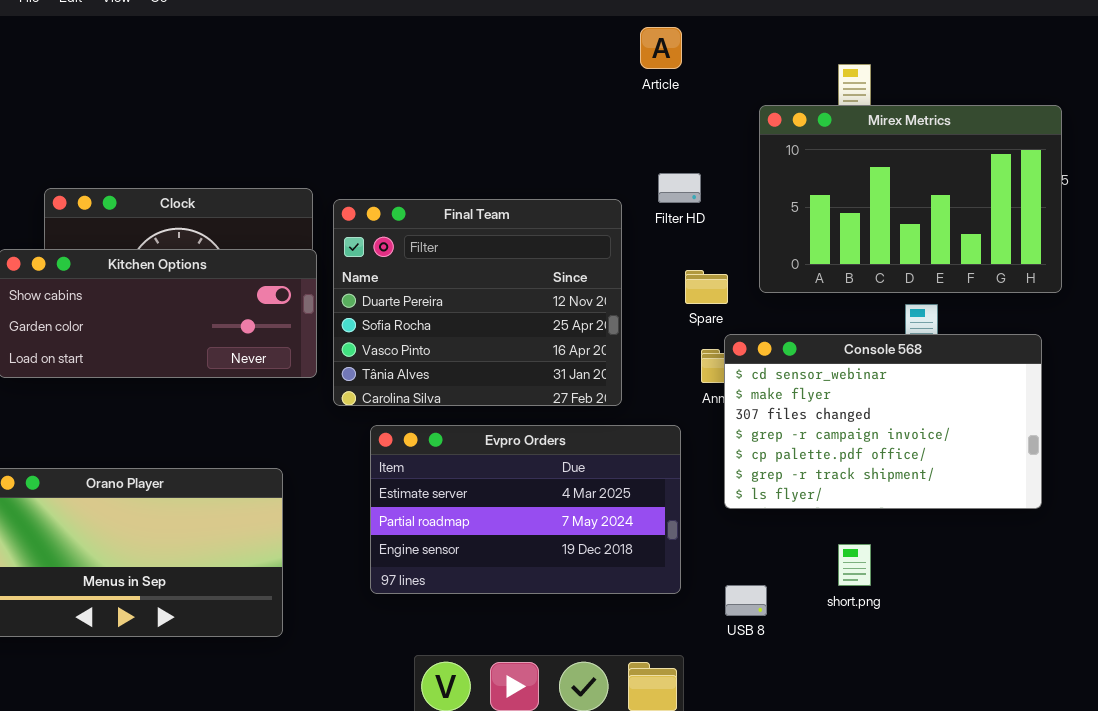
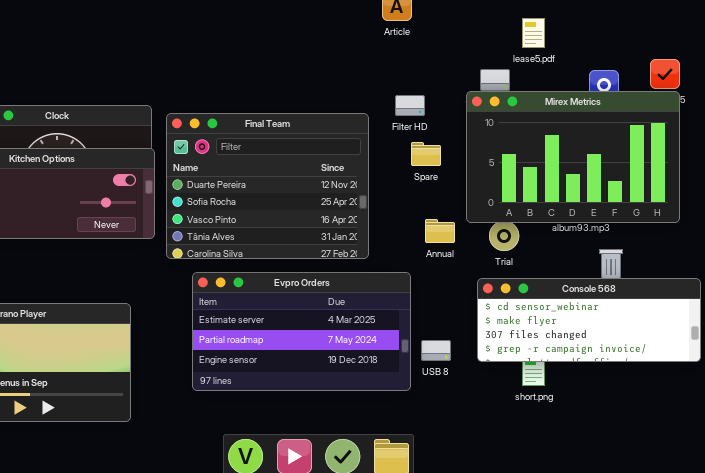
Mirex Metrics: [759,105,1062,293] -> [466,91,680,223], moved
Spare: [685,270,728,304] -> [411,142,441,166], moved
Console 568: [724,334,1042,509] -> [477,278,701,362], moved, resized
USB 8: [725,585,767,616] -> [421,340,451,361], moved

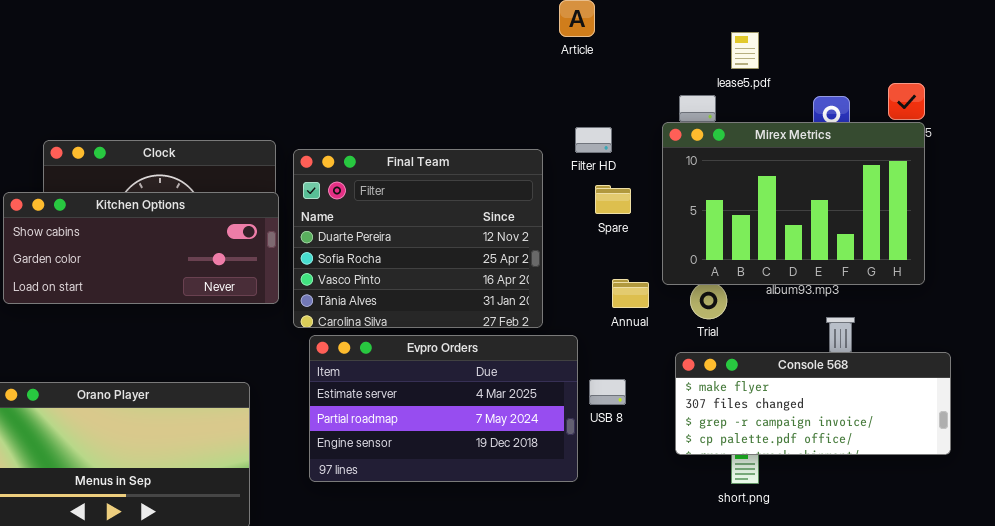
Evpro Orders: [192,272,411,391] -> [309,335,578,482], moved
Console 568: [477,278,701,362] -> [675,352,951,455], scrolled down 1 row
USB 8: [421,340,451,361] -> [589,379,626,405], moved

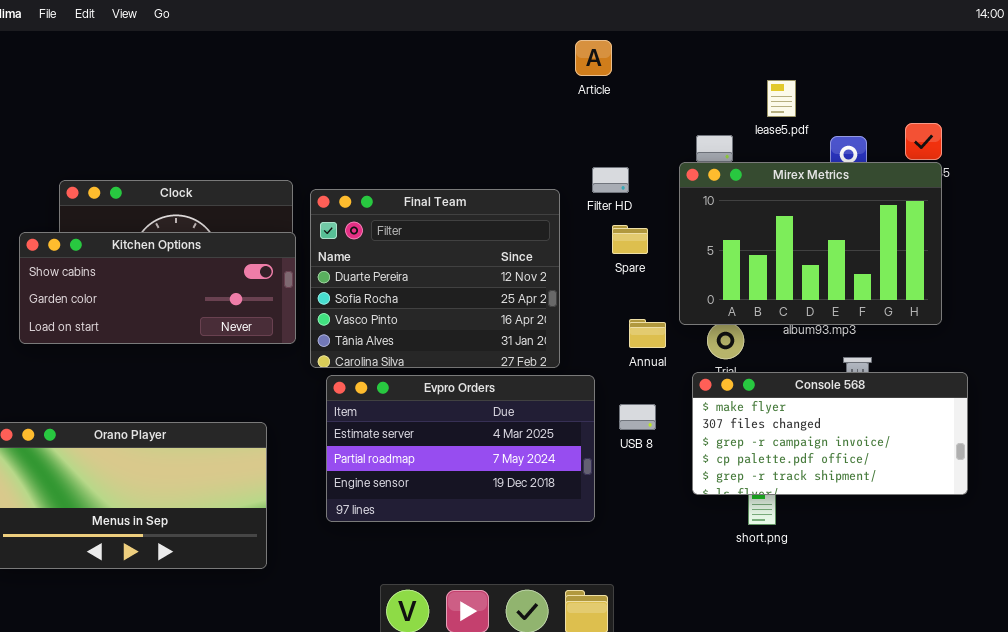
lease5.pdf: [731,32,759,69] -> [767,80,796,117], moved
Console 568: [675,352,951,455] -> [692,372,968,495], resized
USB 8: [589,379,626,405] -> [619,404,656,430], moved

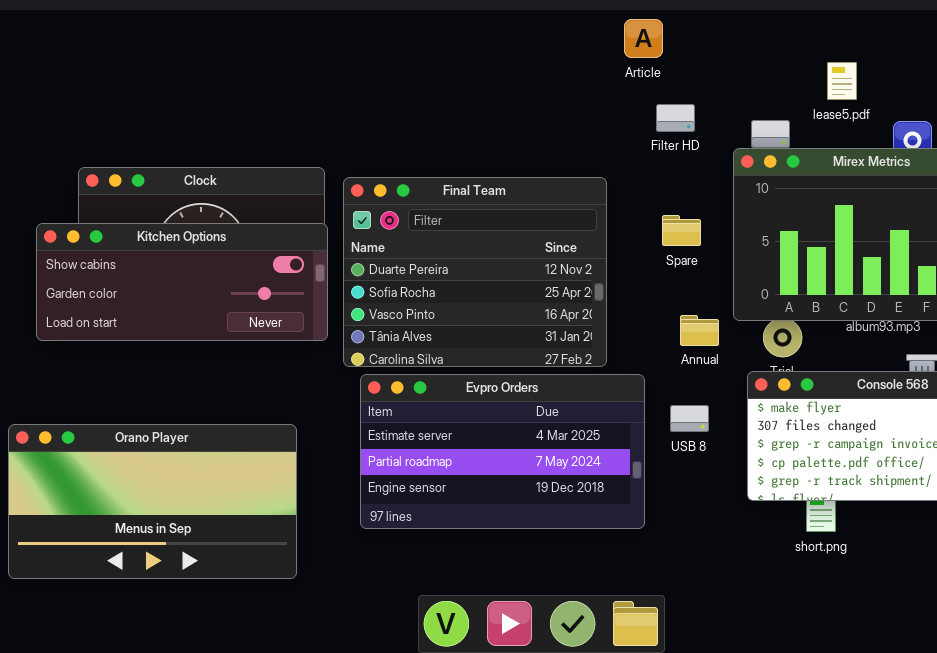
Filter HD: [592,167,629,193] -> [656,104,695,132], moved

